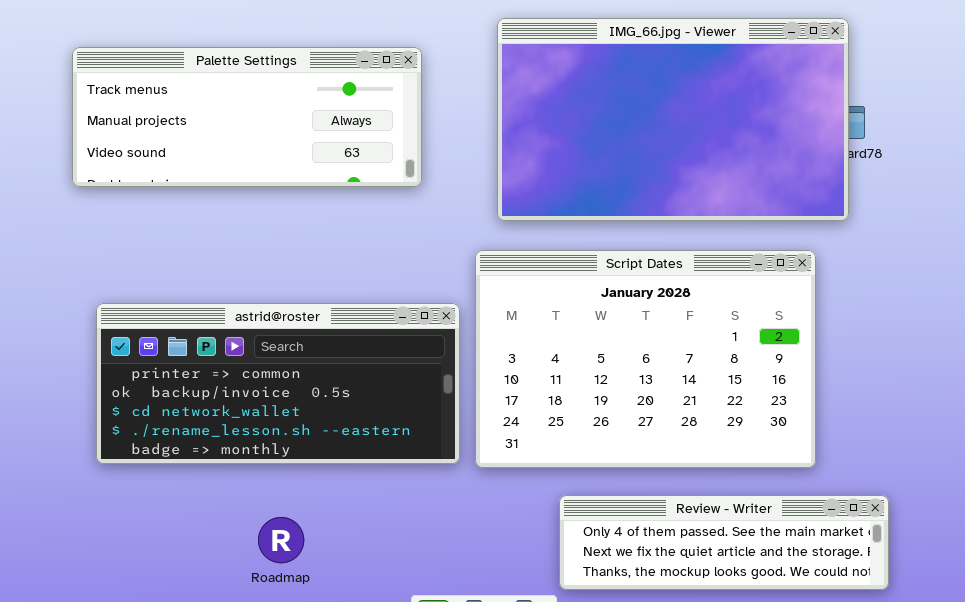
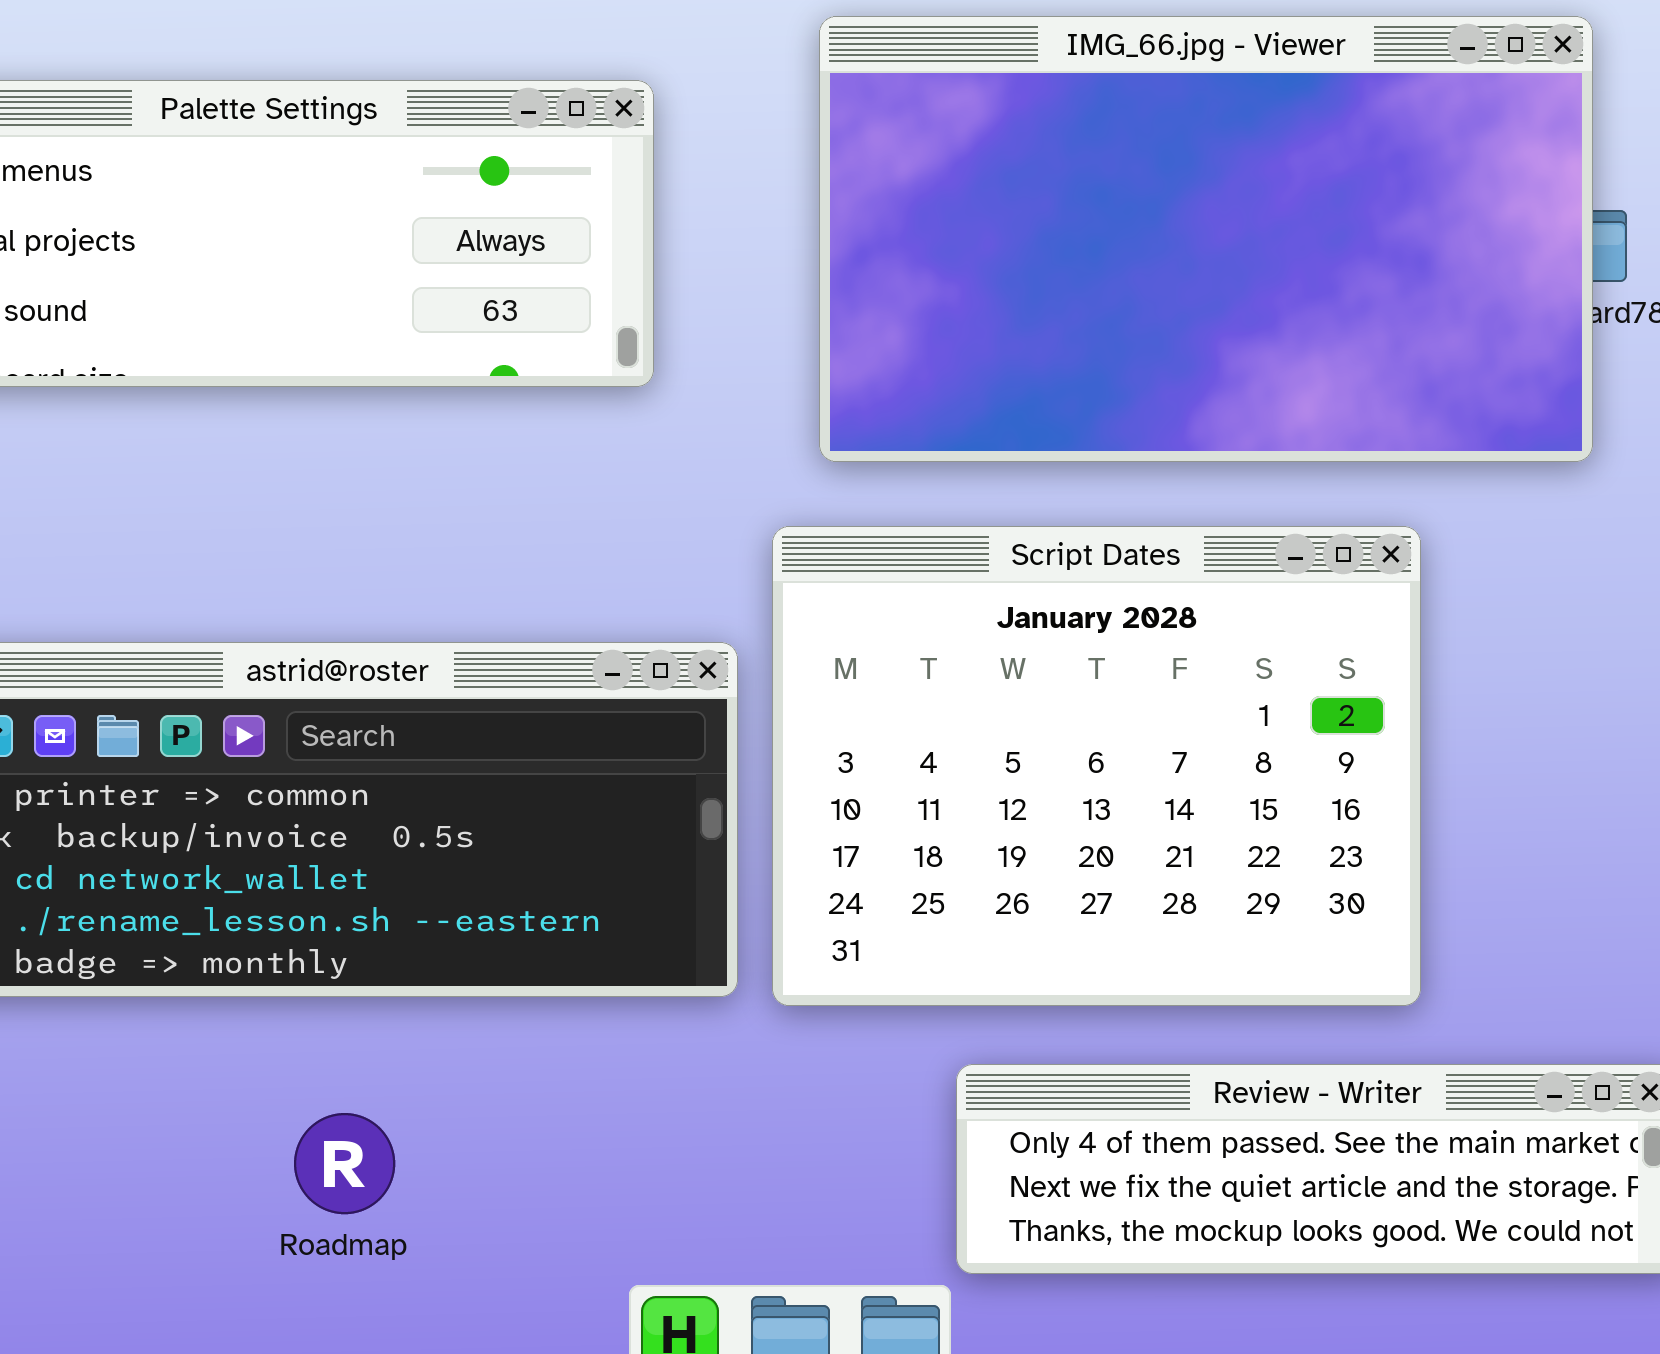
Script Dates: [475,250,816,468] -> [772,526,1421,1006], resized

